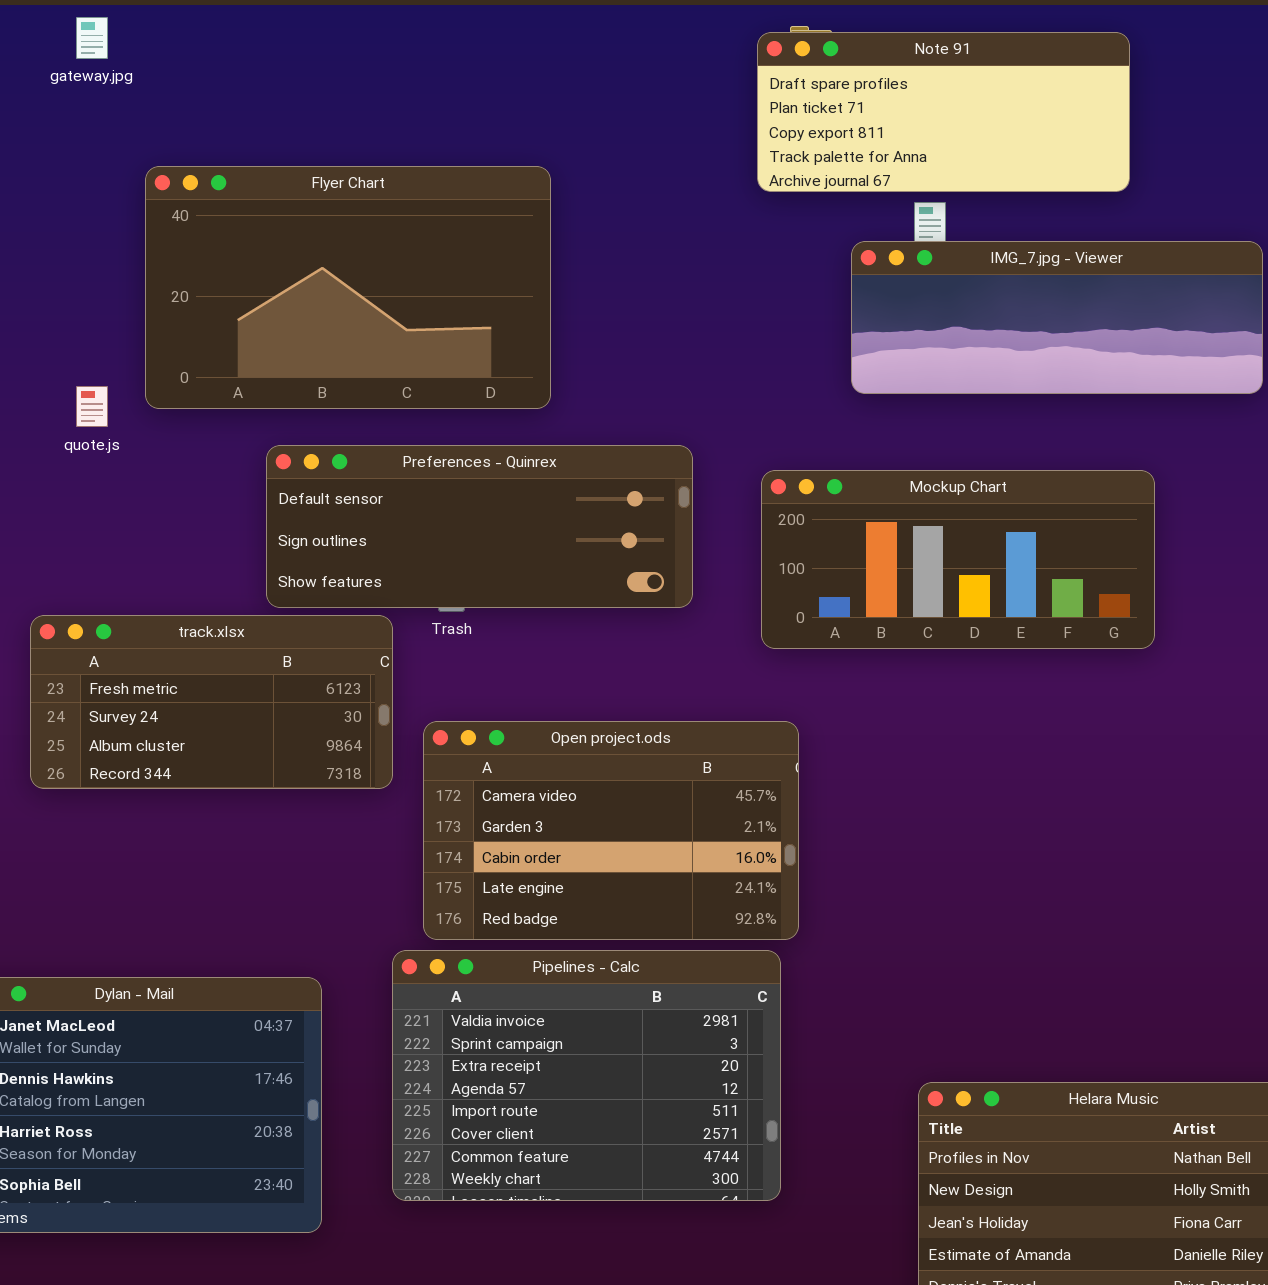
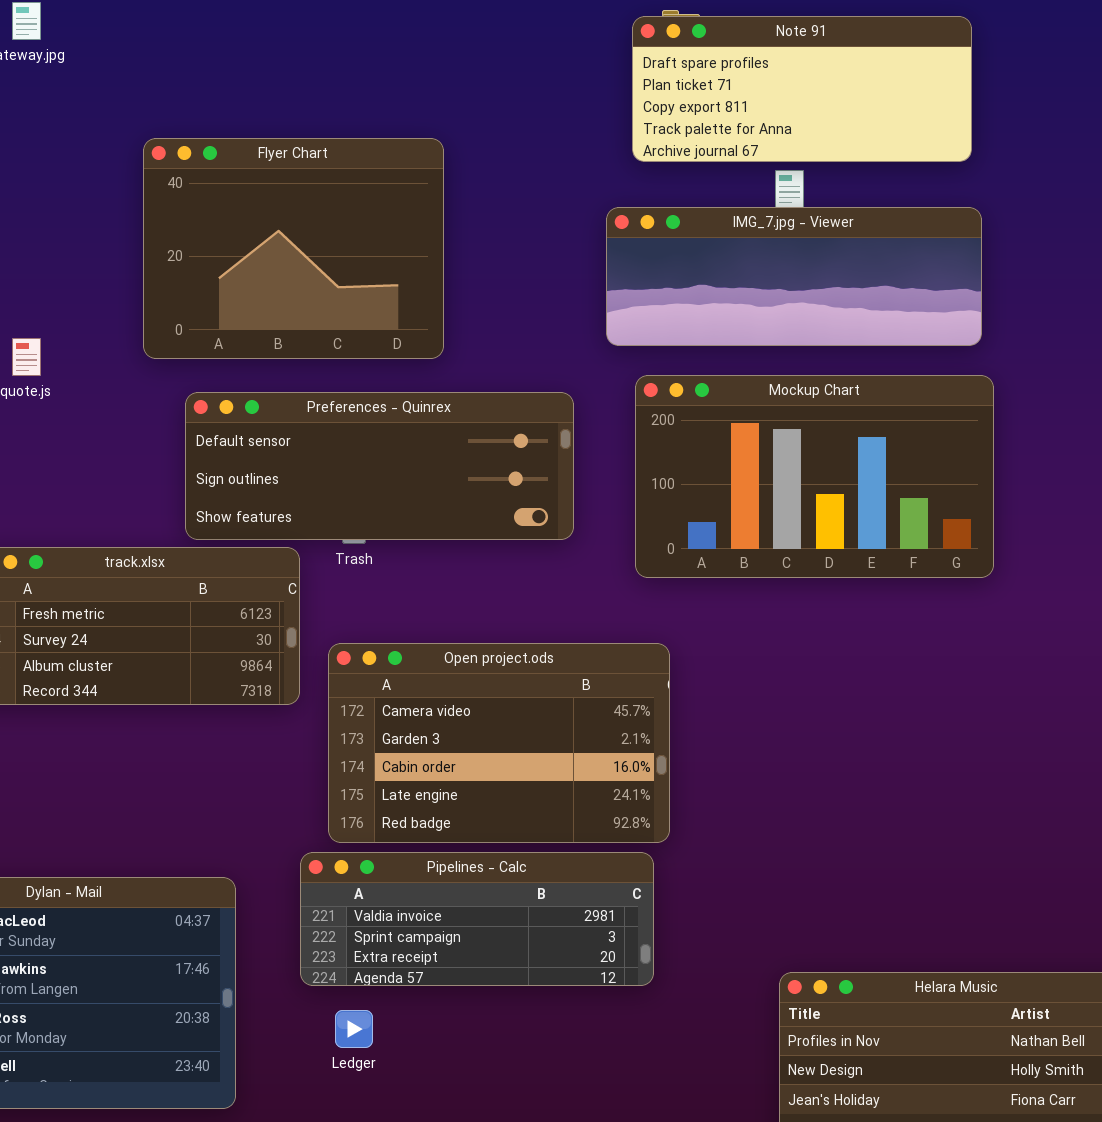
Flyer Chart: [145,166,551,409] -> [143,138,444,359], resized
IMG_7.jpg - Viewer: [851,241,1263,394] -> [606,207,982,346], moved
Mockup Chart: [761,470,1155,649] -> [635,375,994,578], resized
Pipelines - Calc: [392,950,781,1201] -> [300,852,654,986], resized

